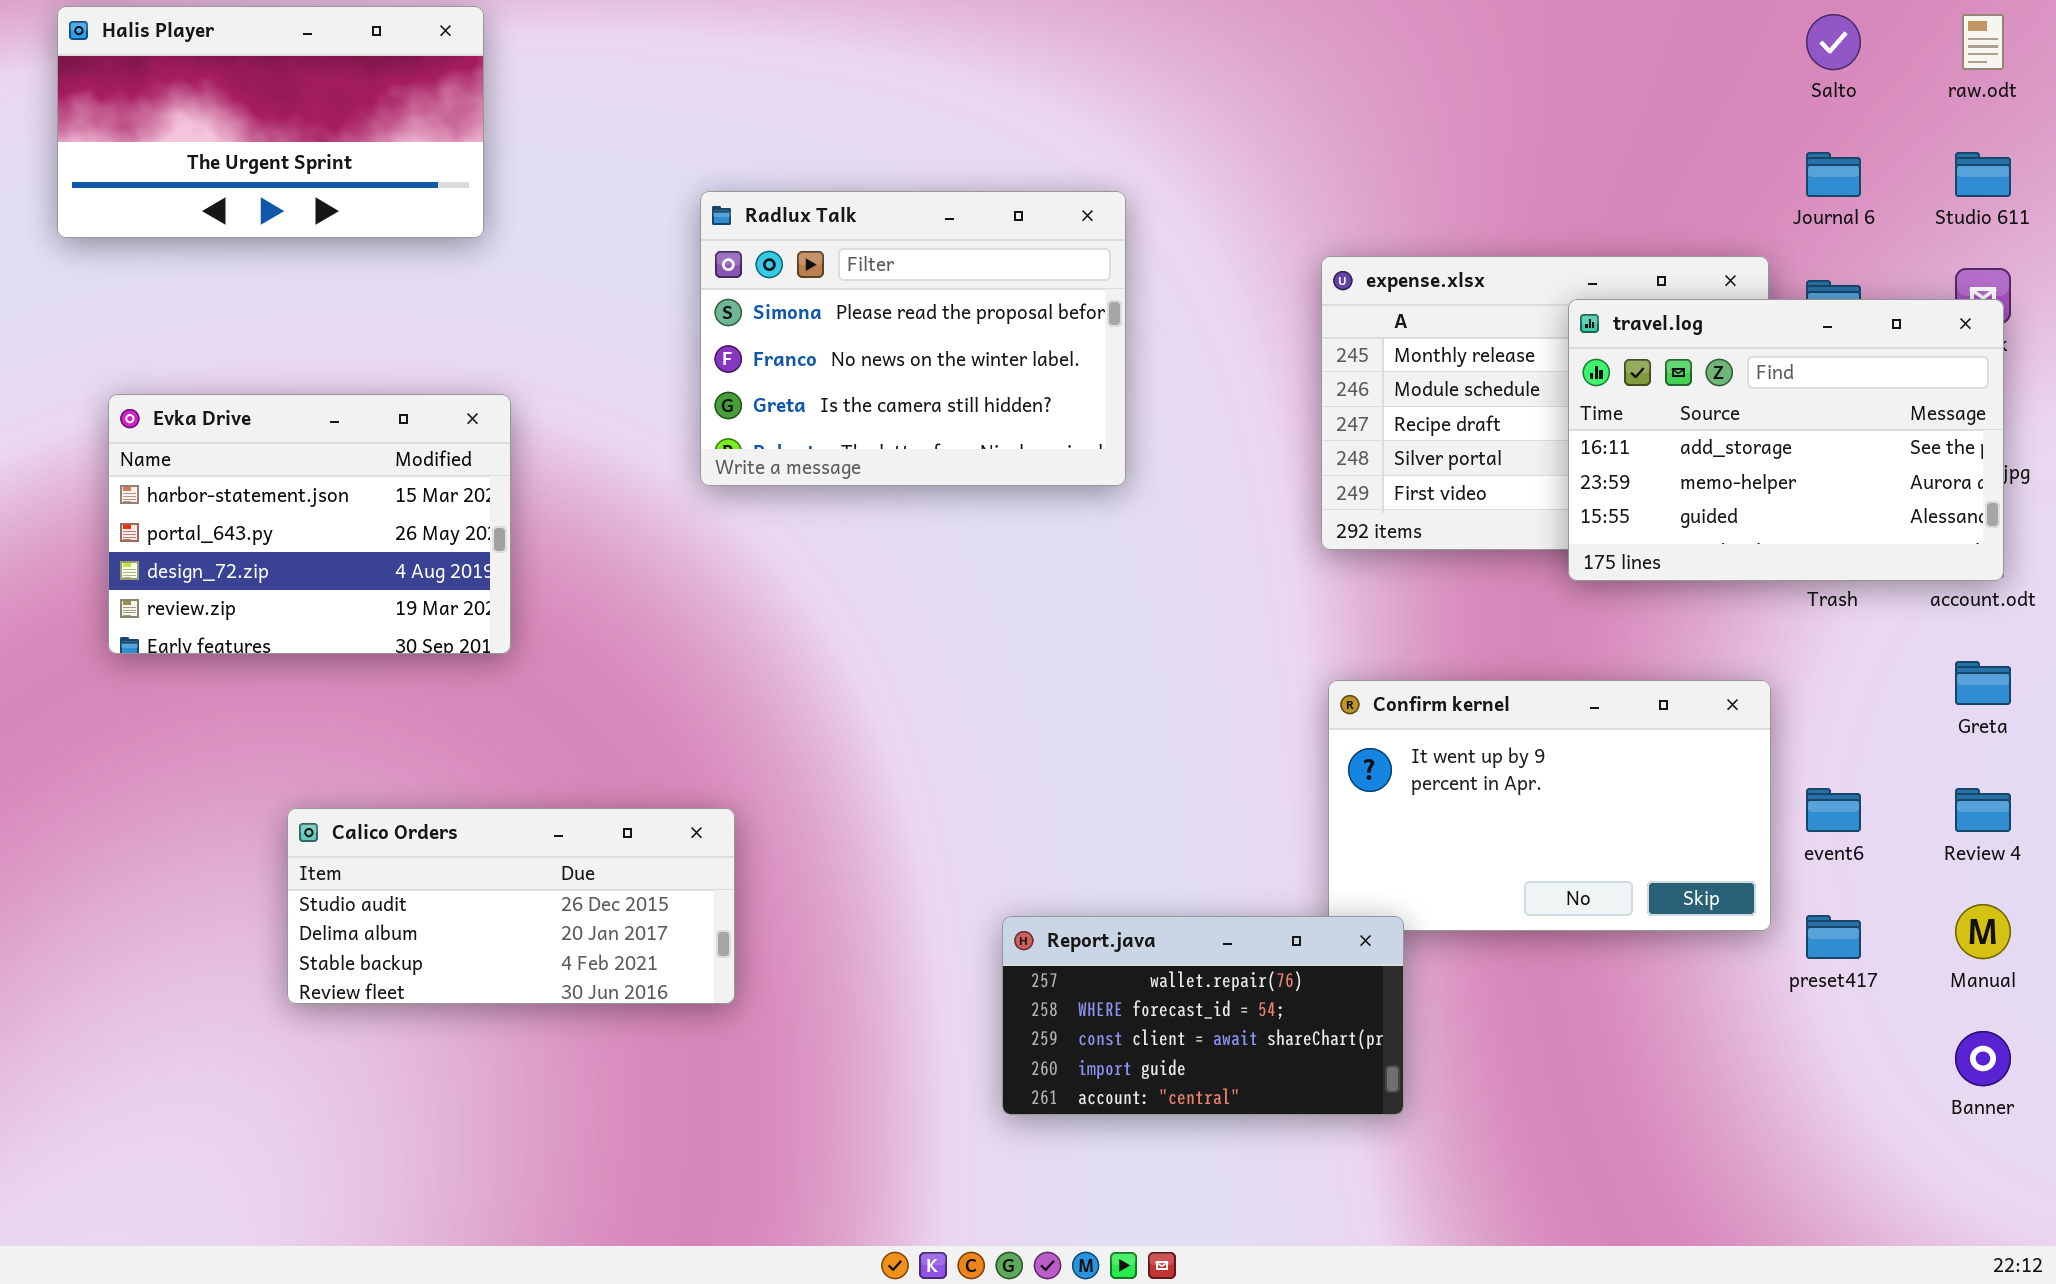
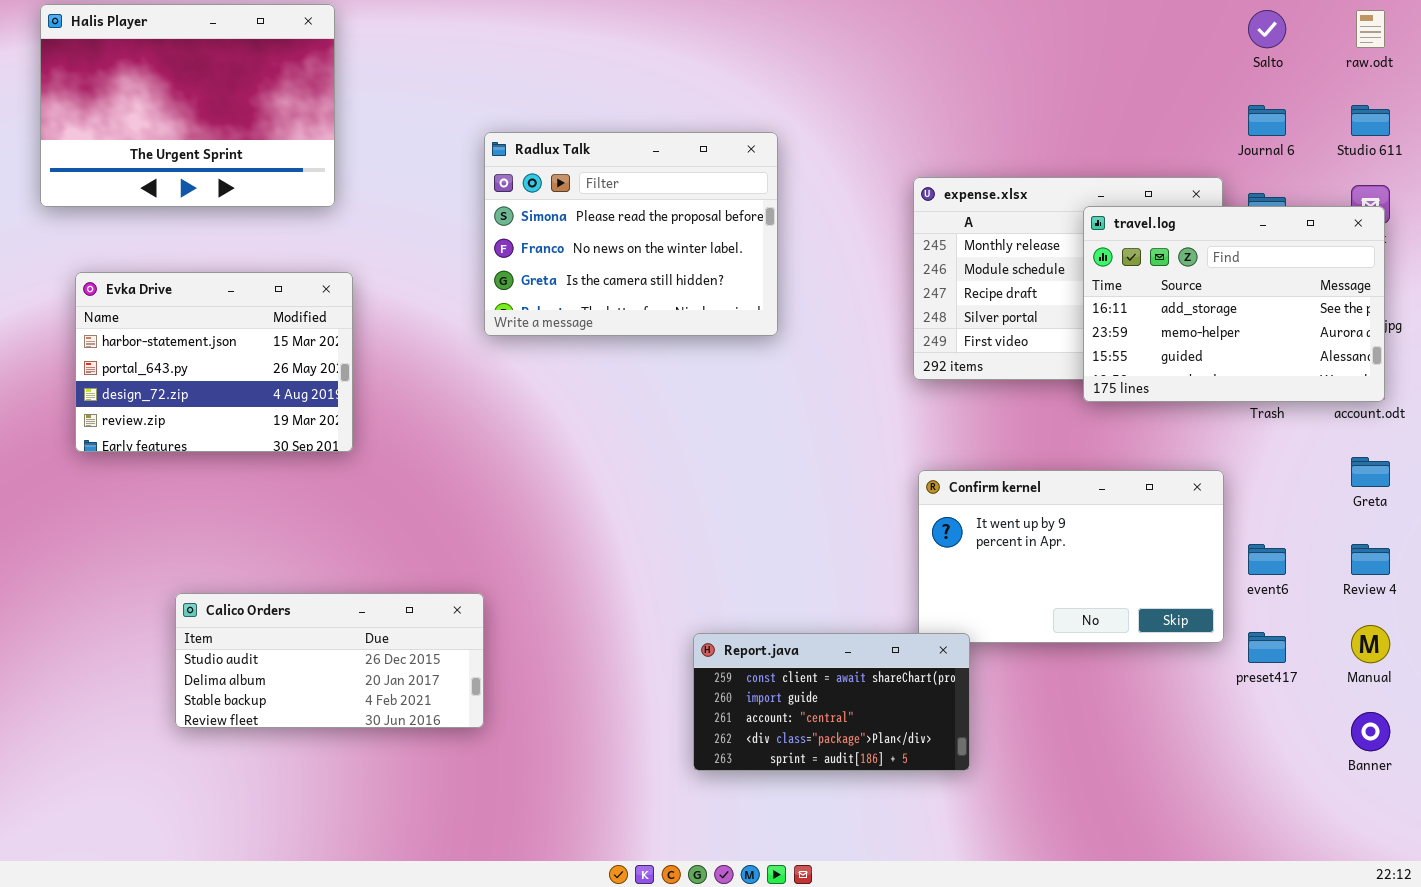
Halis Player: [57,6,484,238] -> [40,4,335,207], resized
Calico Orders: [287,808,735,1004] -> [175,593,484,728], moved
Report.java: [1002,916,1404,1115] -> [693,633,970,771], scrolled down 2 rows

